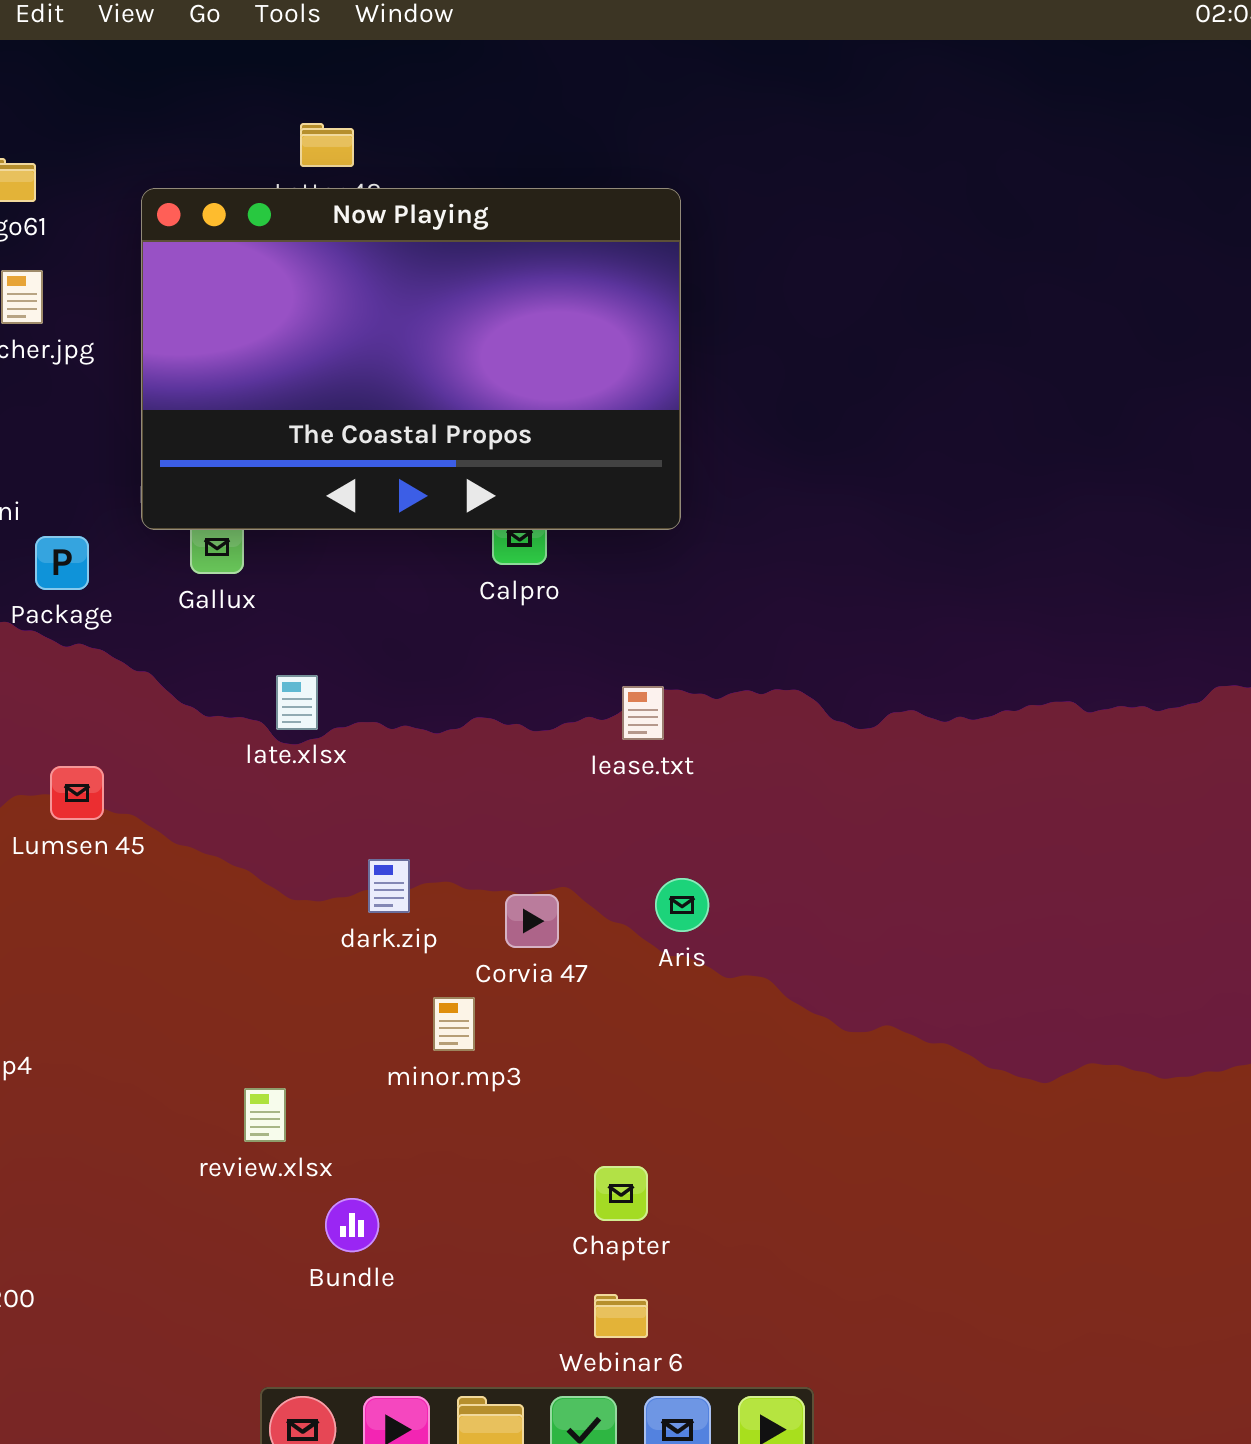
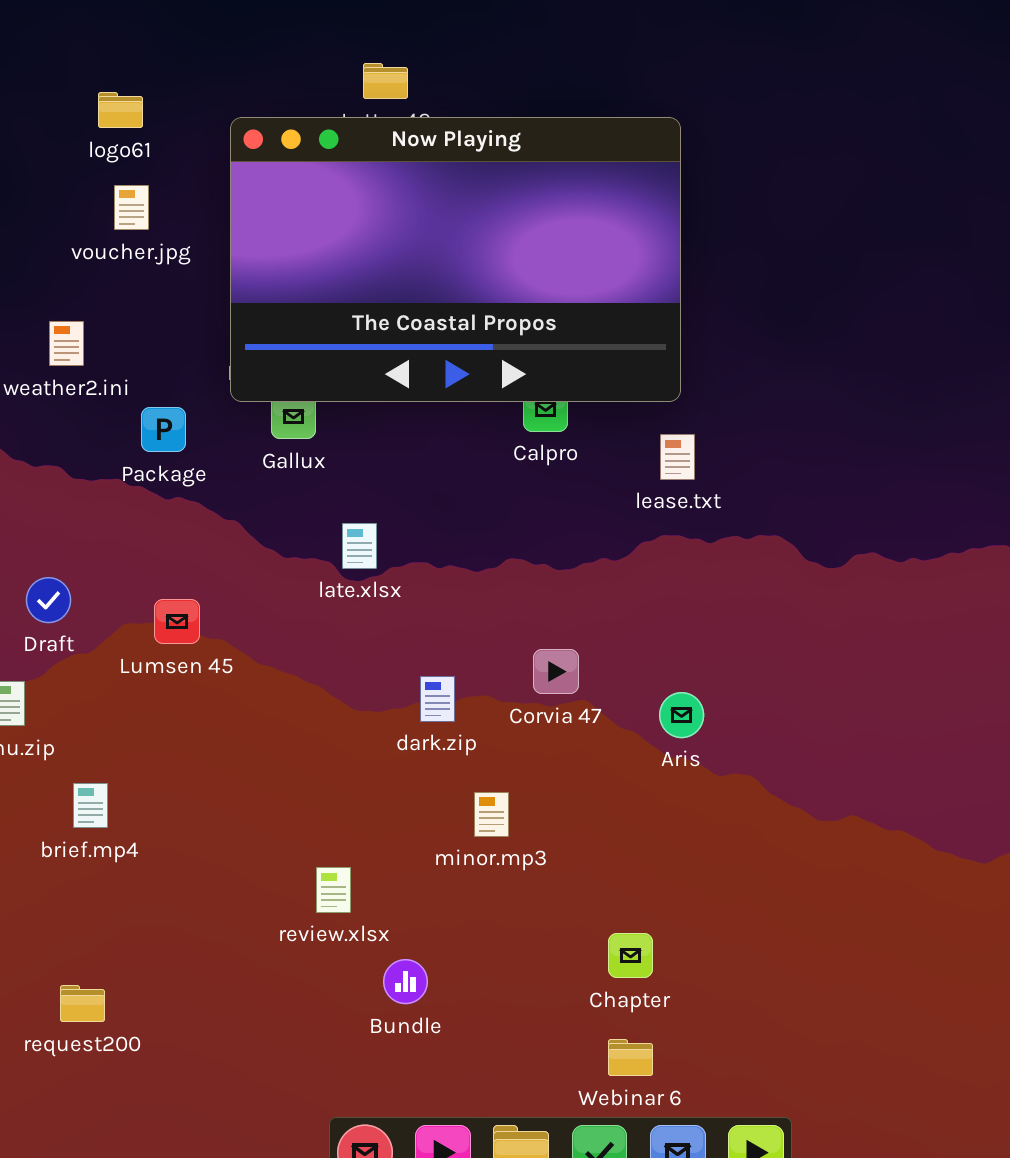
lease.txt: [622,686,664,740] -> [660,434,695,480], moved
Corvia 47: [505,894,559,948] -> [533,649,579,694], moved

